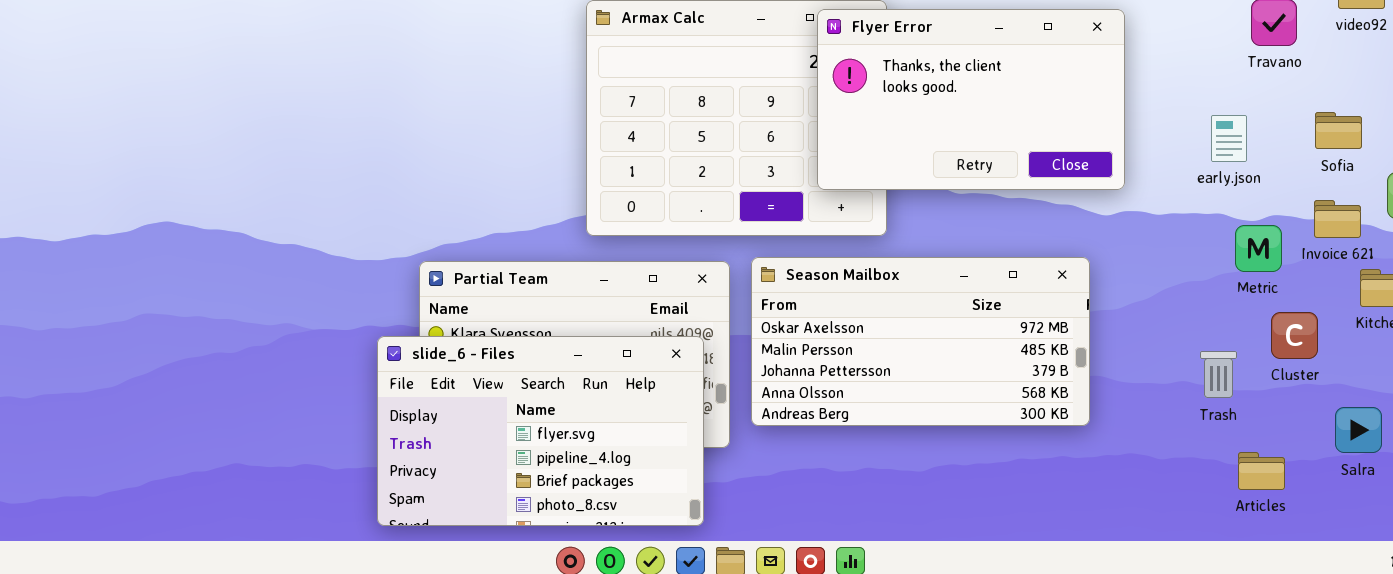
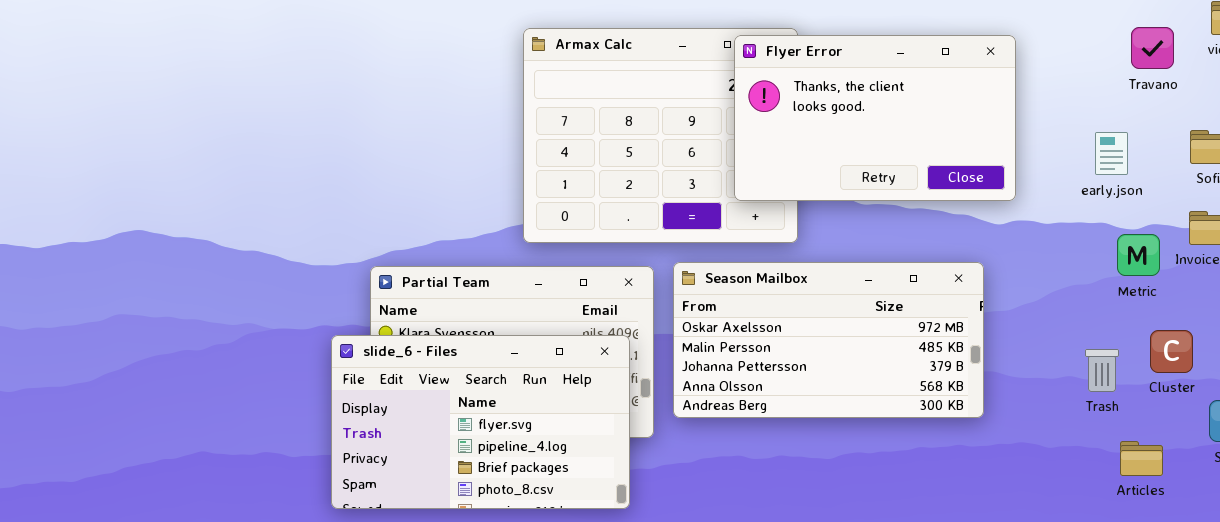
Cluster: [1271,312,1318,359] -> [1150,330,1193,373], moved

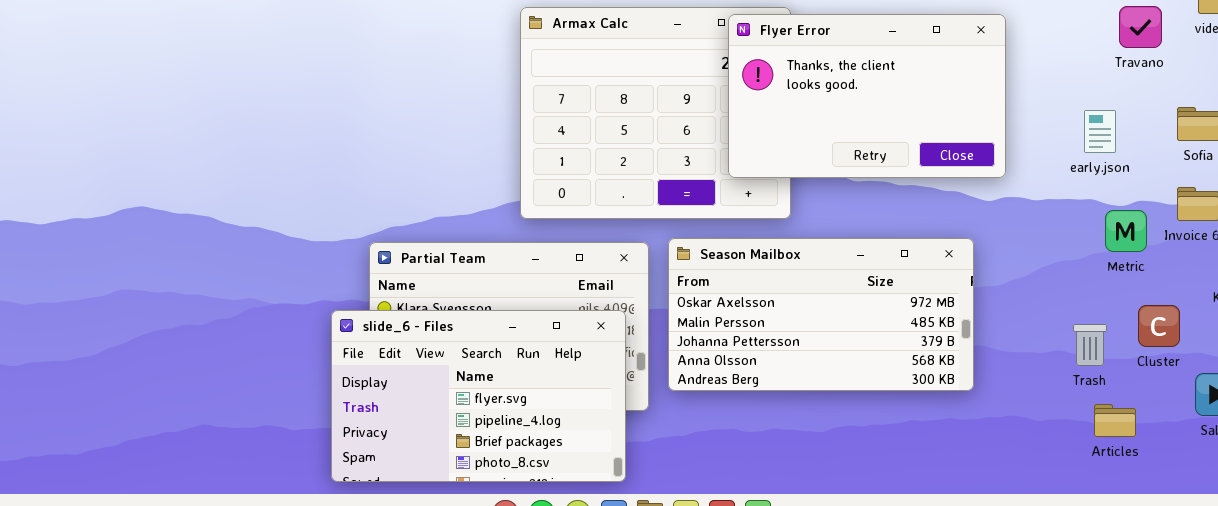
Articles: [1120,441,1163,476] -> [1094,404,1136,437], moved

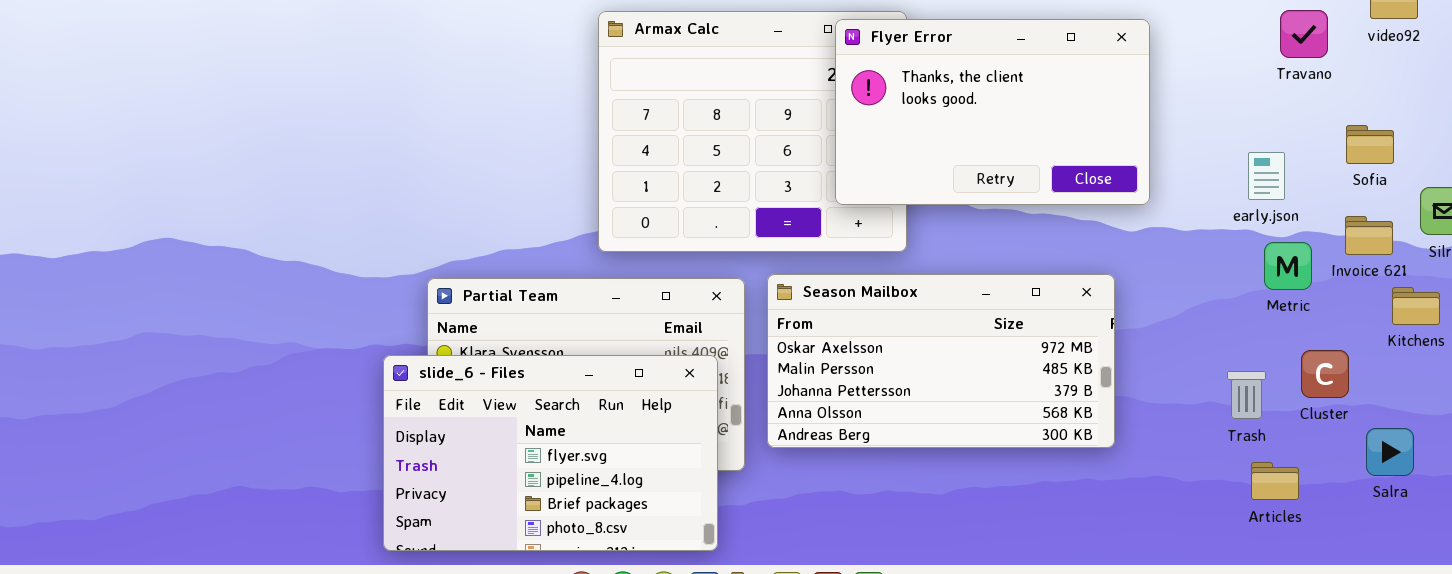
early.json: [1084,110,1116,153] -> [1248,152,1285,200], moved

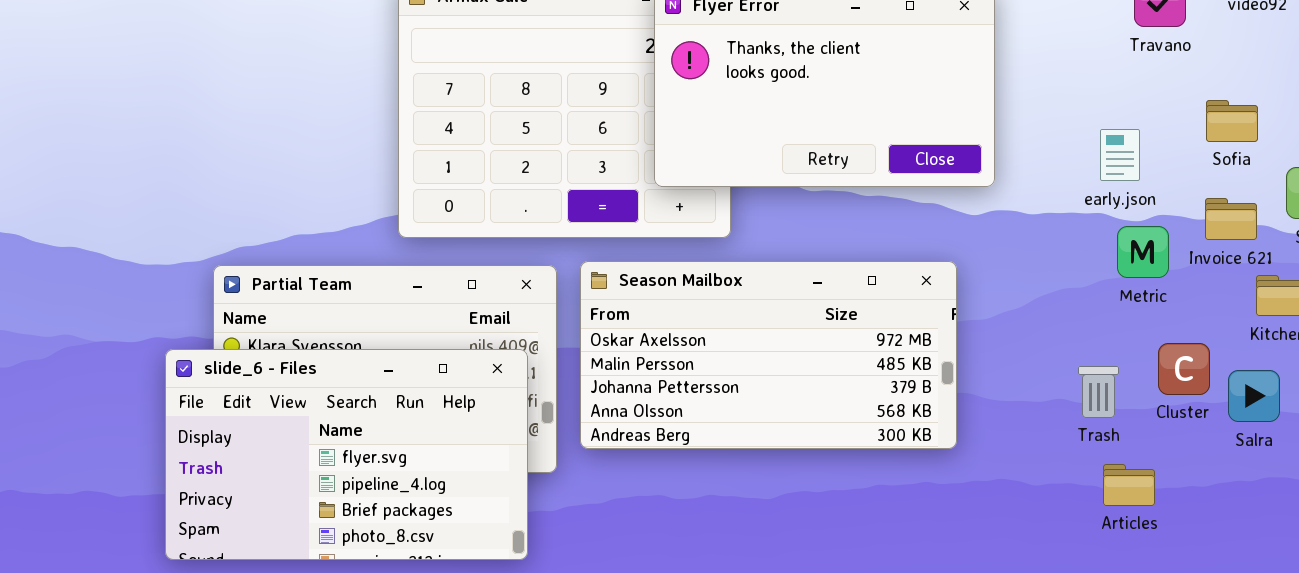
Salra: [1366,428,1414,476] -> [1228,370,1280,422], moved

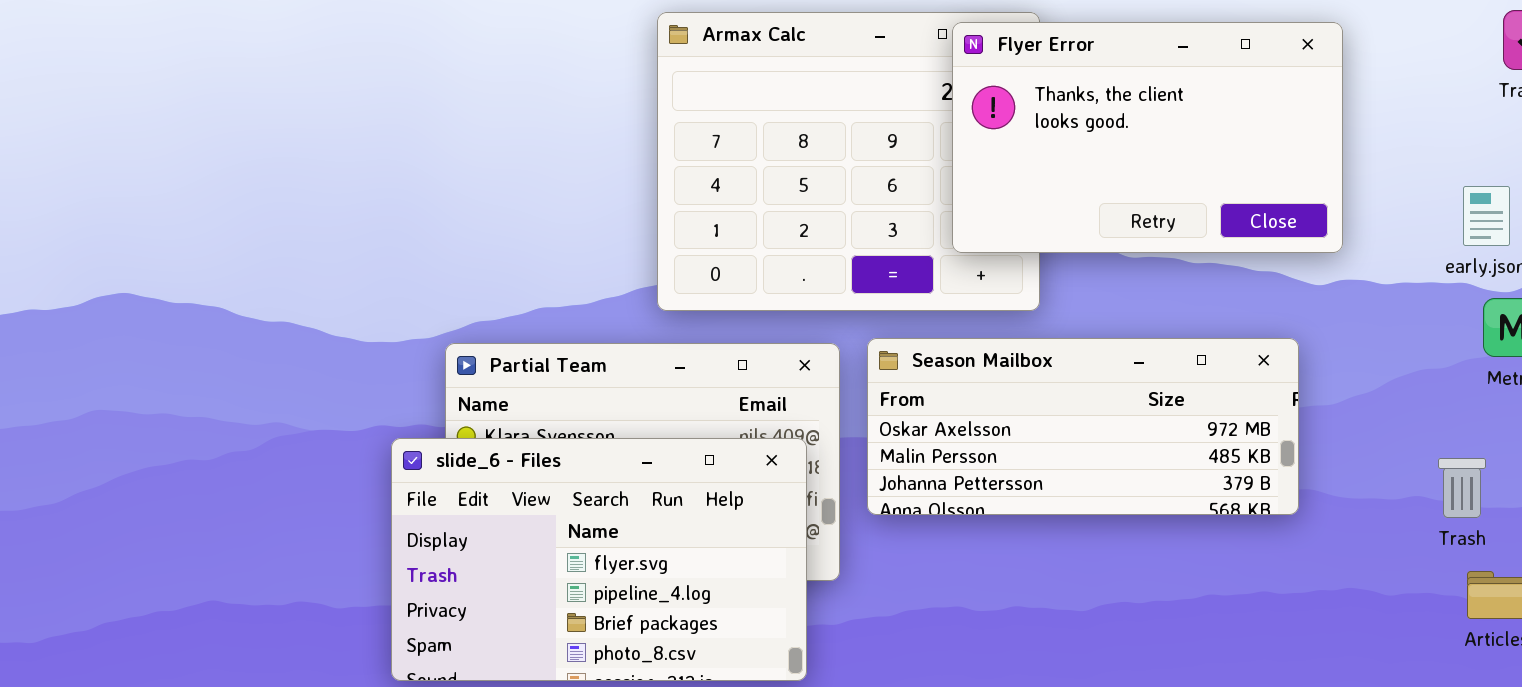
Season Mailbox: [580,261,957,449] -> [867,338,1299,515], resized

